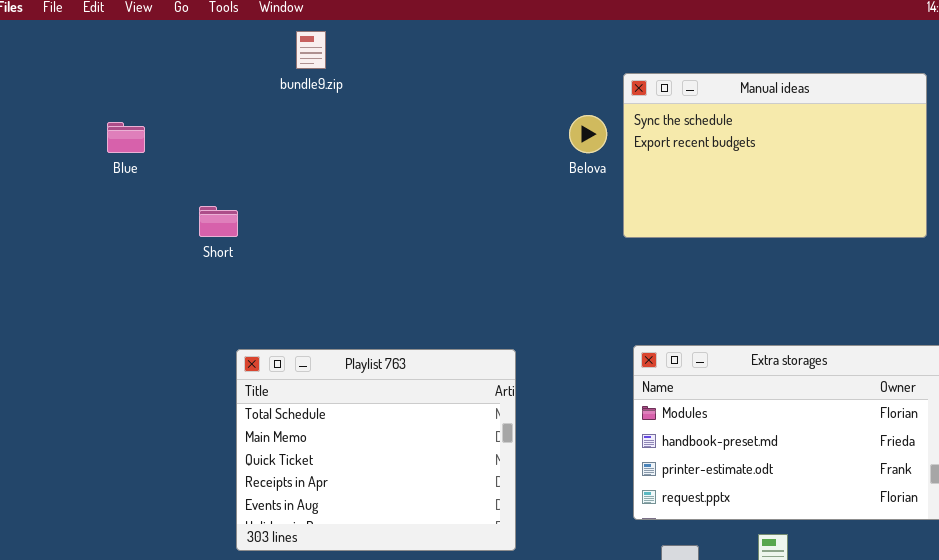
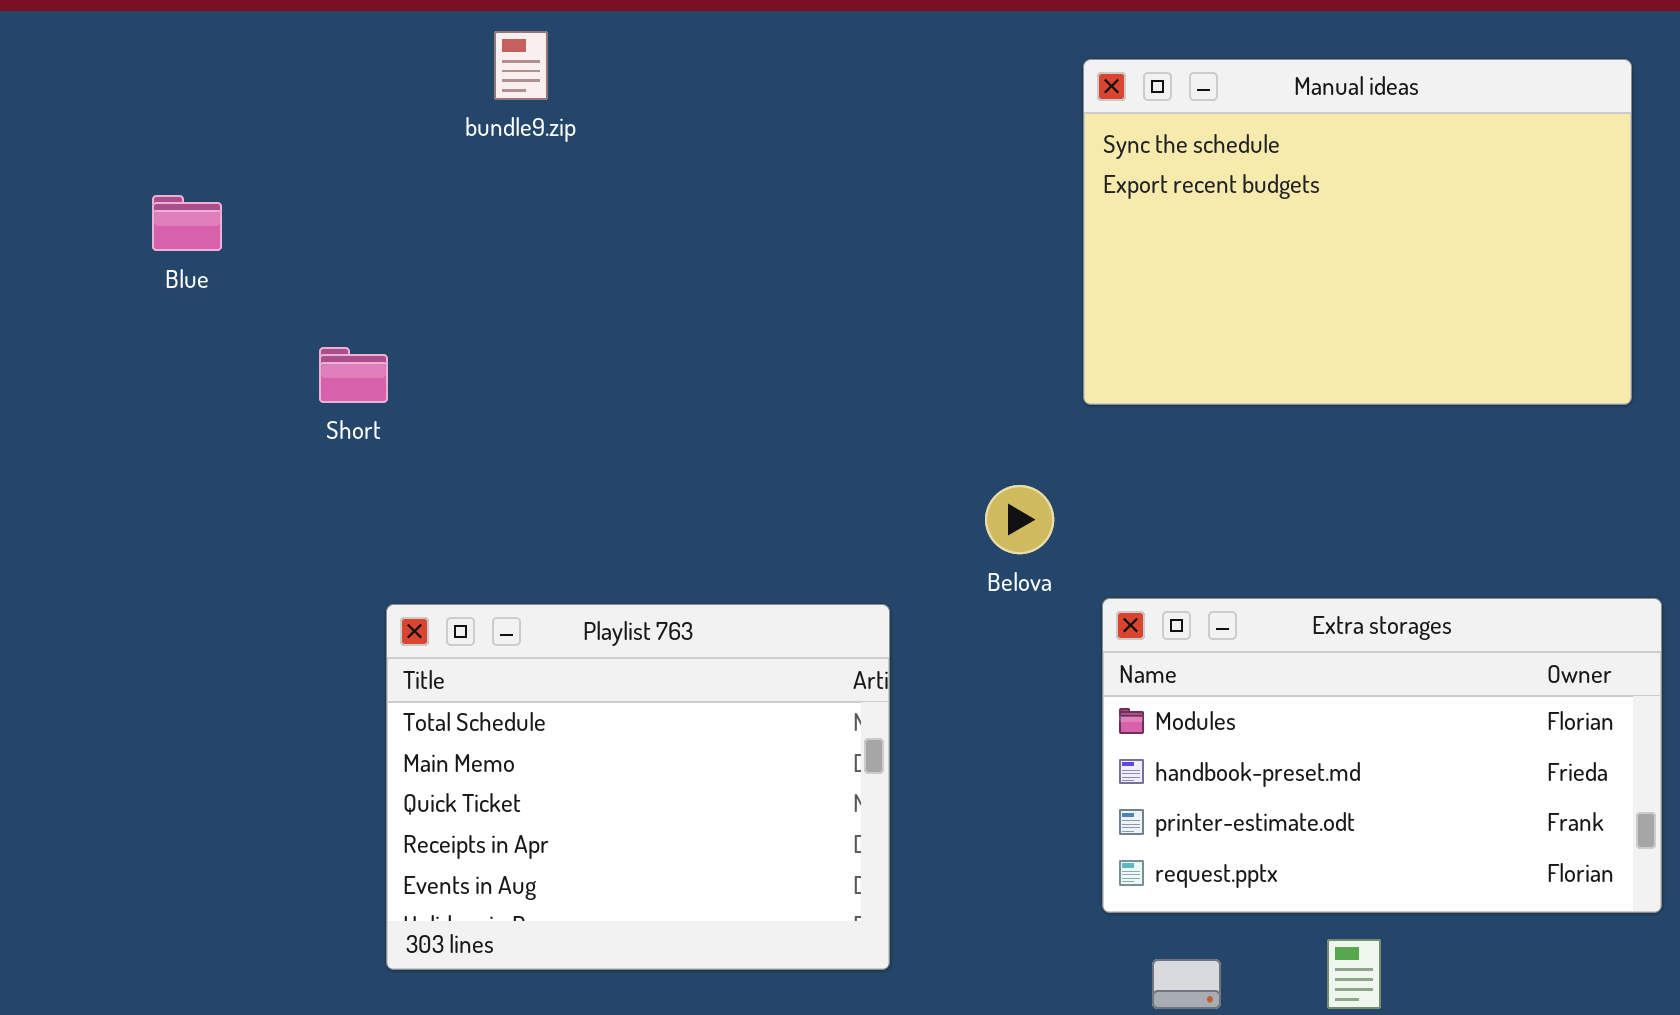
Manual ideas: [623,73,927,238] -> [1083,59,1632,405], resized
Belova: [569,115,607,153] -> [985,485,1054,554], moved

